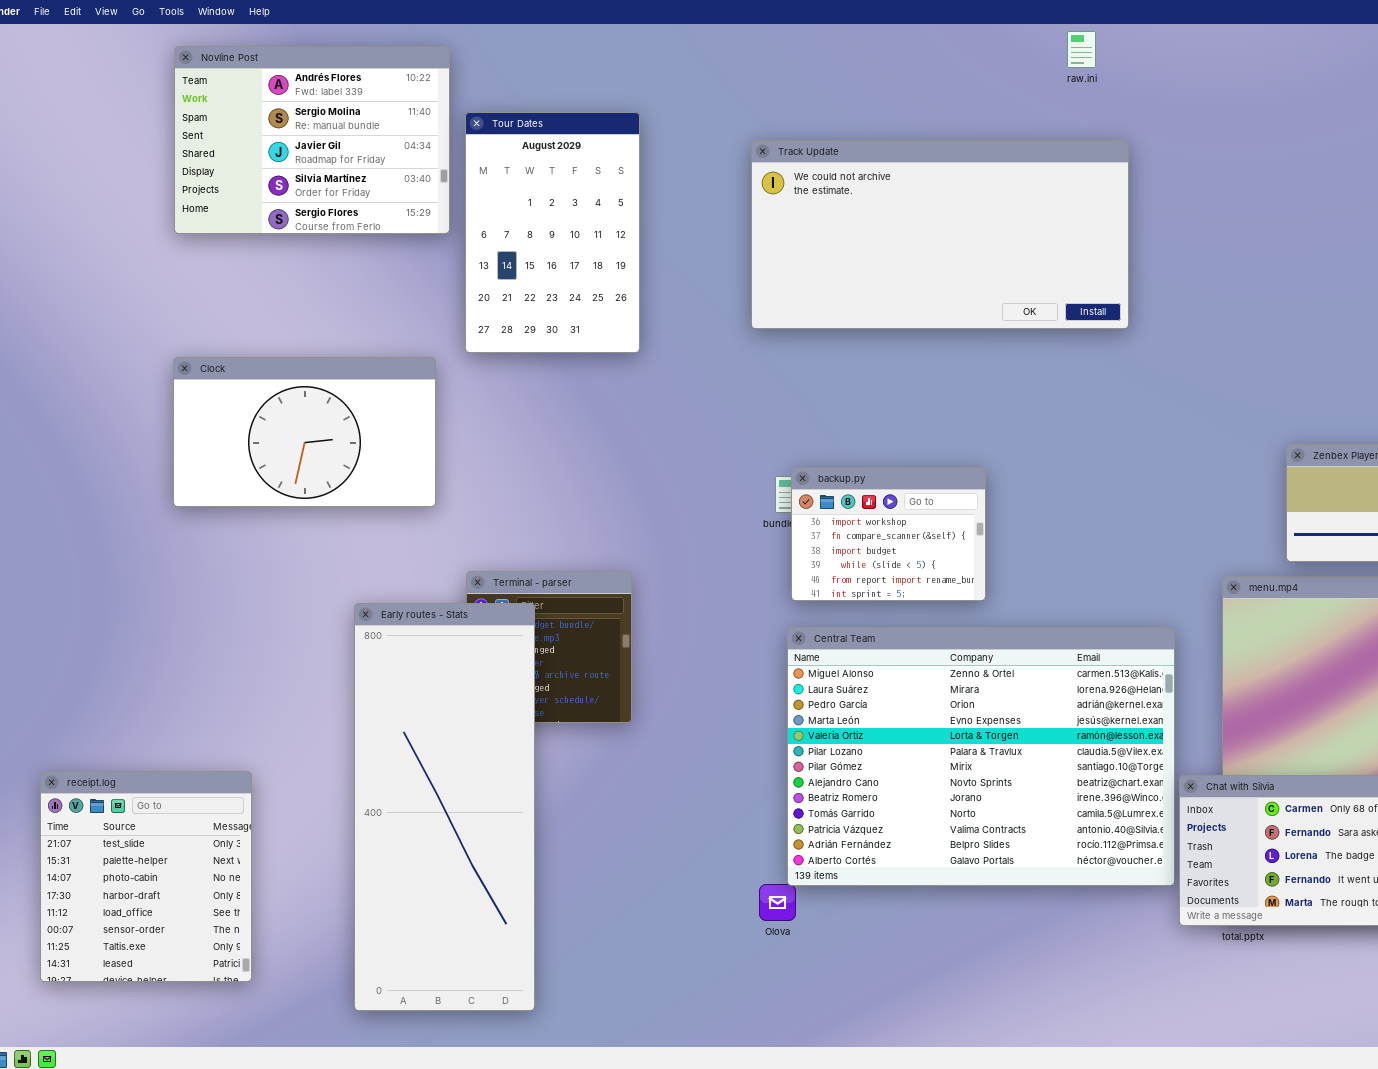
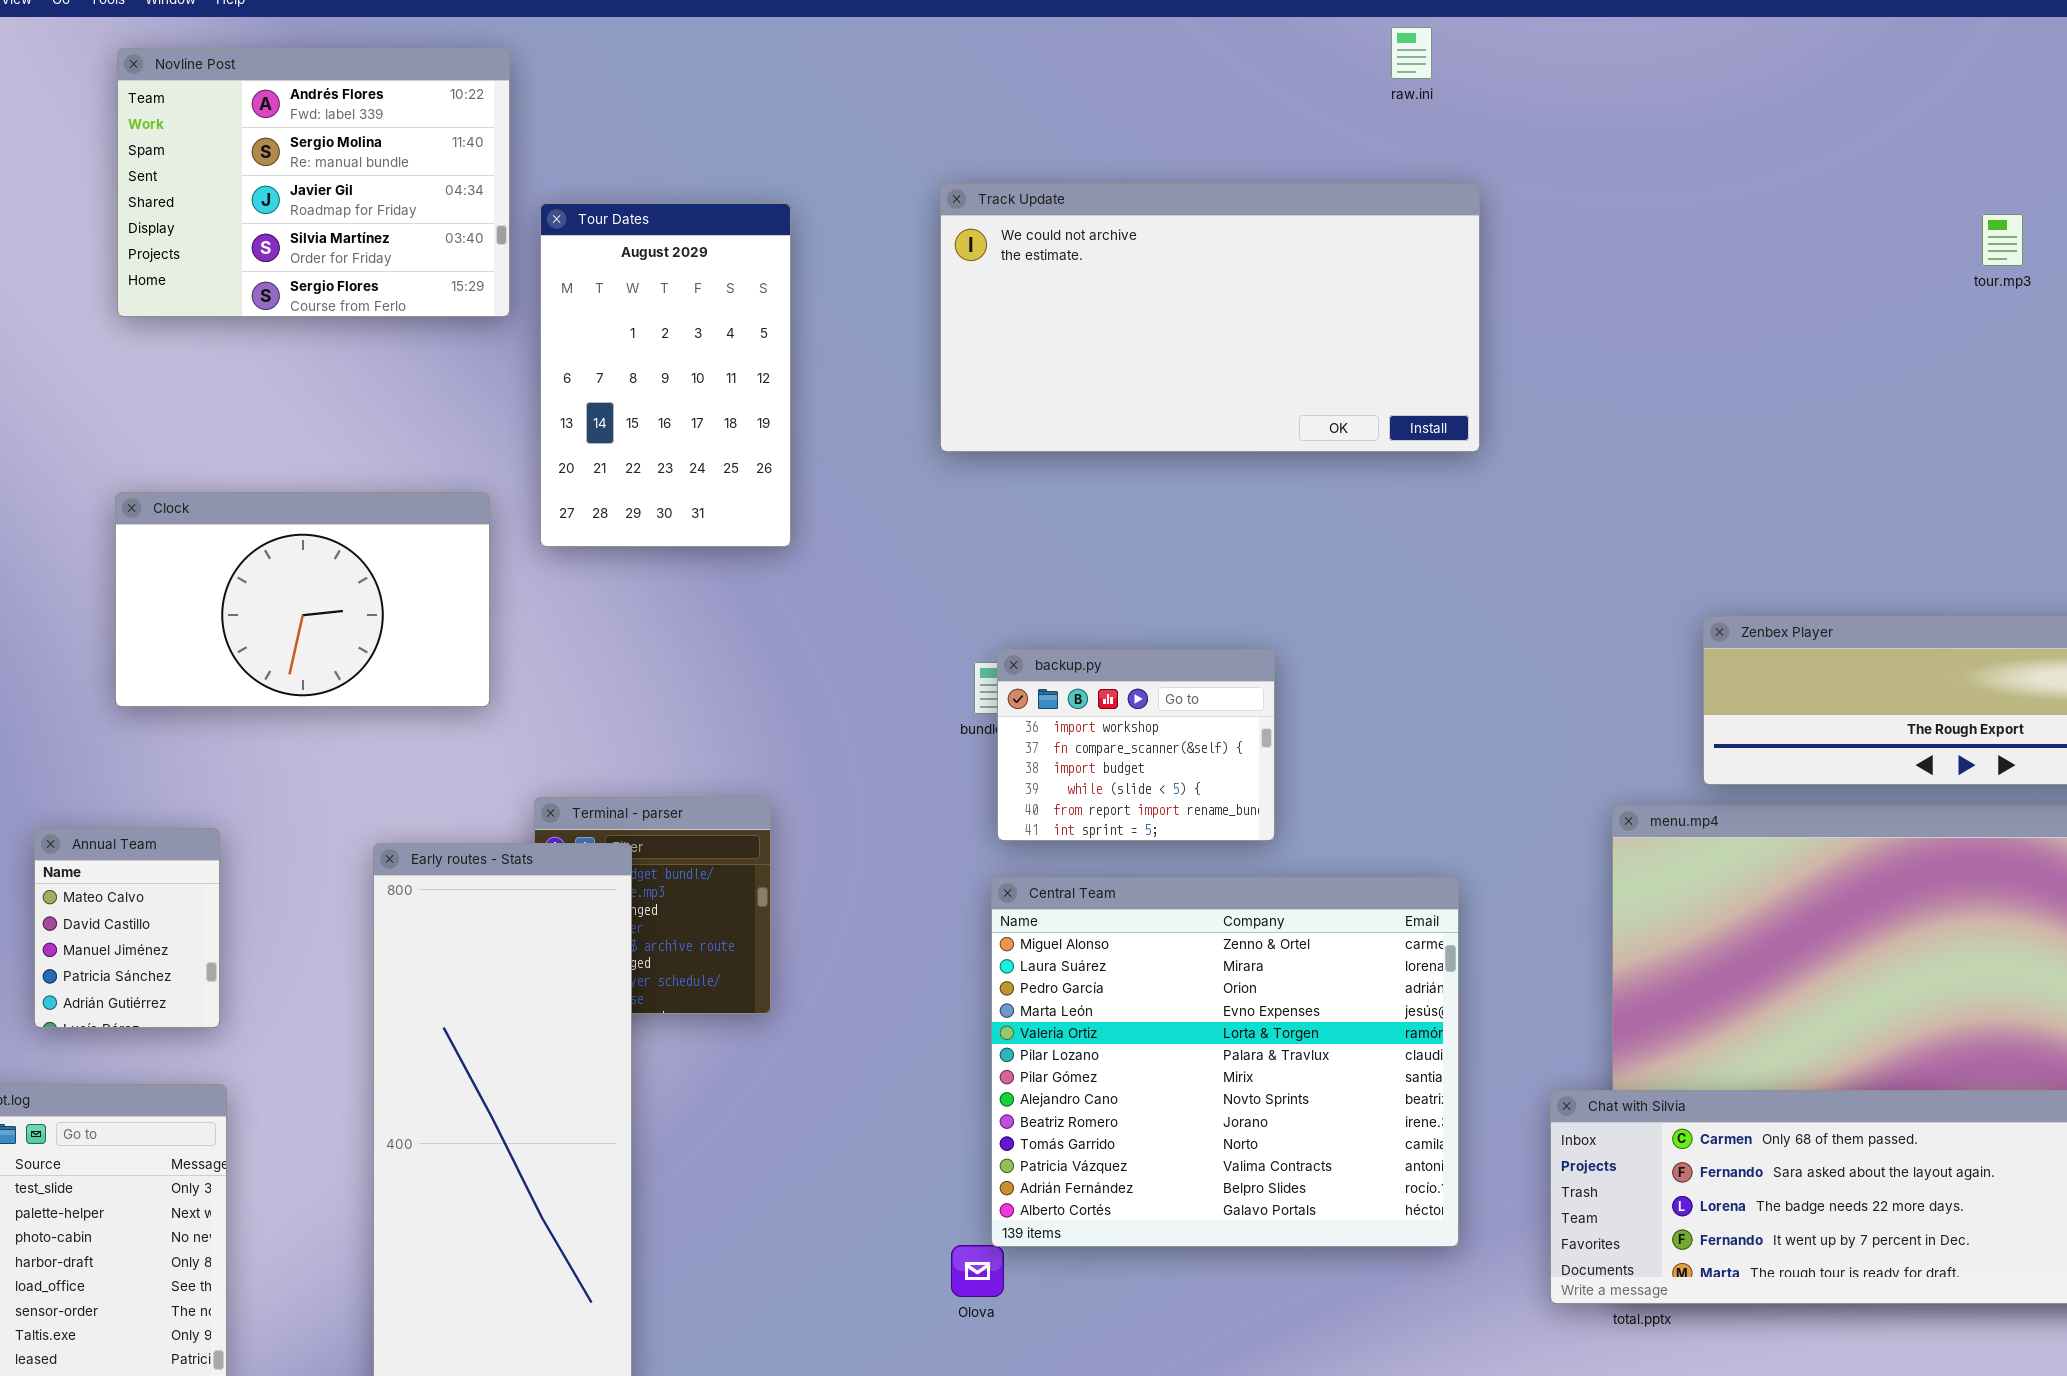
Tour Dates: [465,112,640,353] -> [540,203,791,547], moved
Annual Team: none -> [34,828,220,1028], opened
Central Team: [787,627,1175,886] -> [991,877,1459,1247], resized

